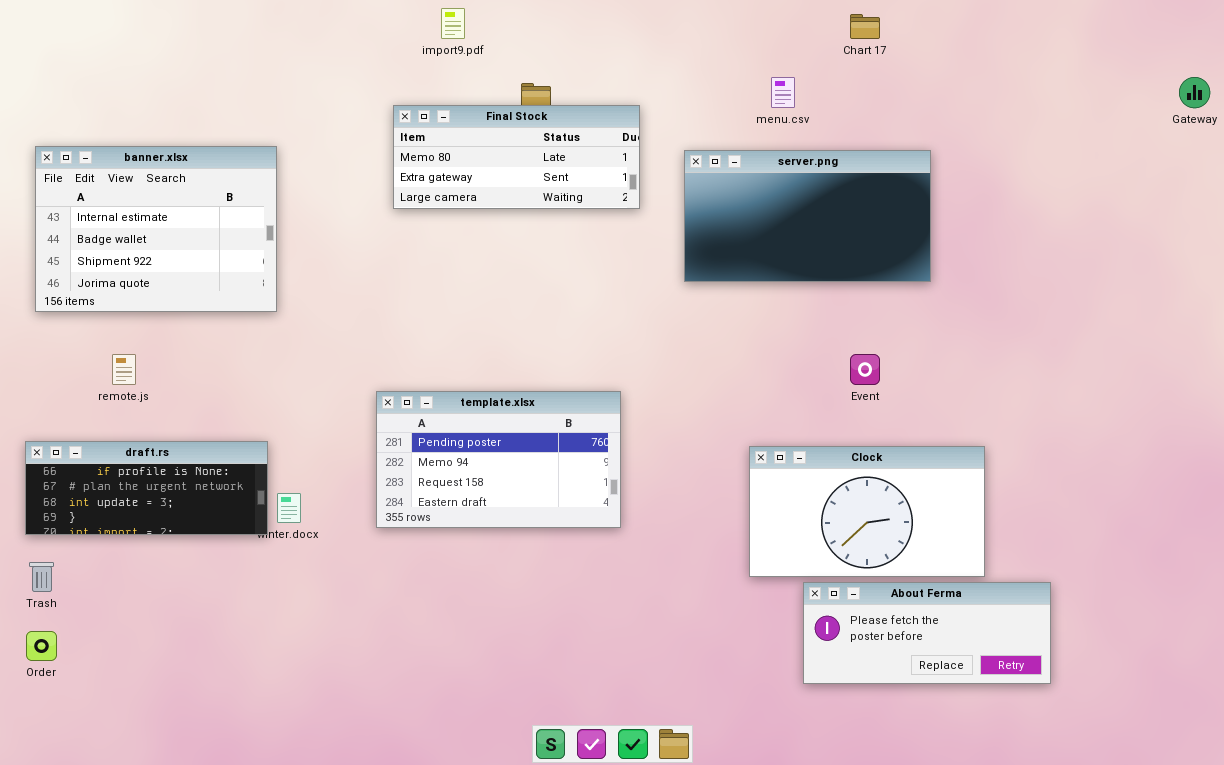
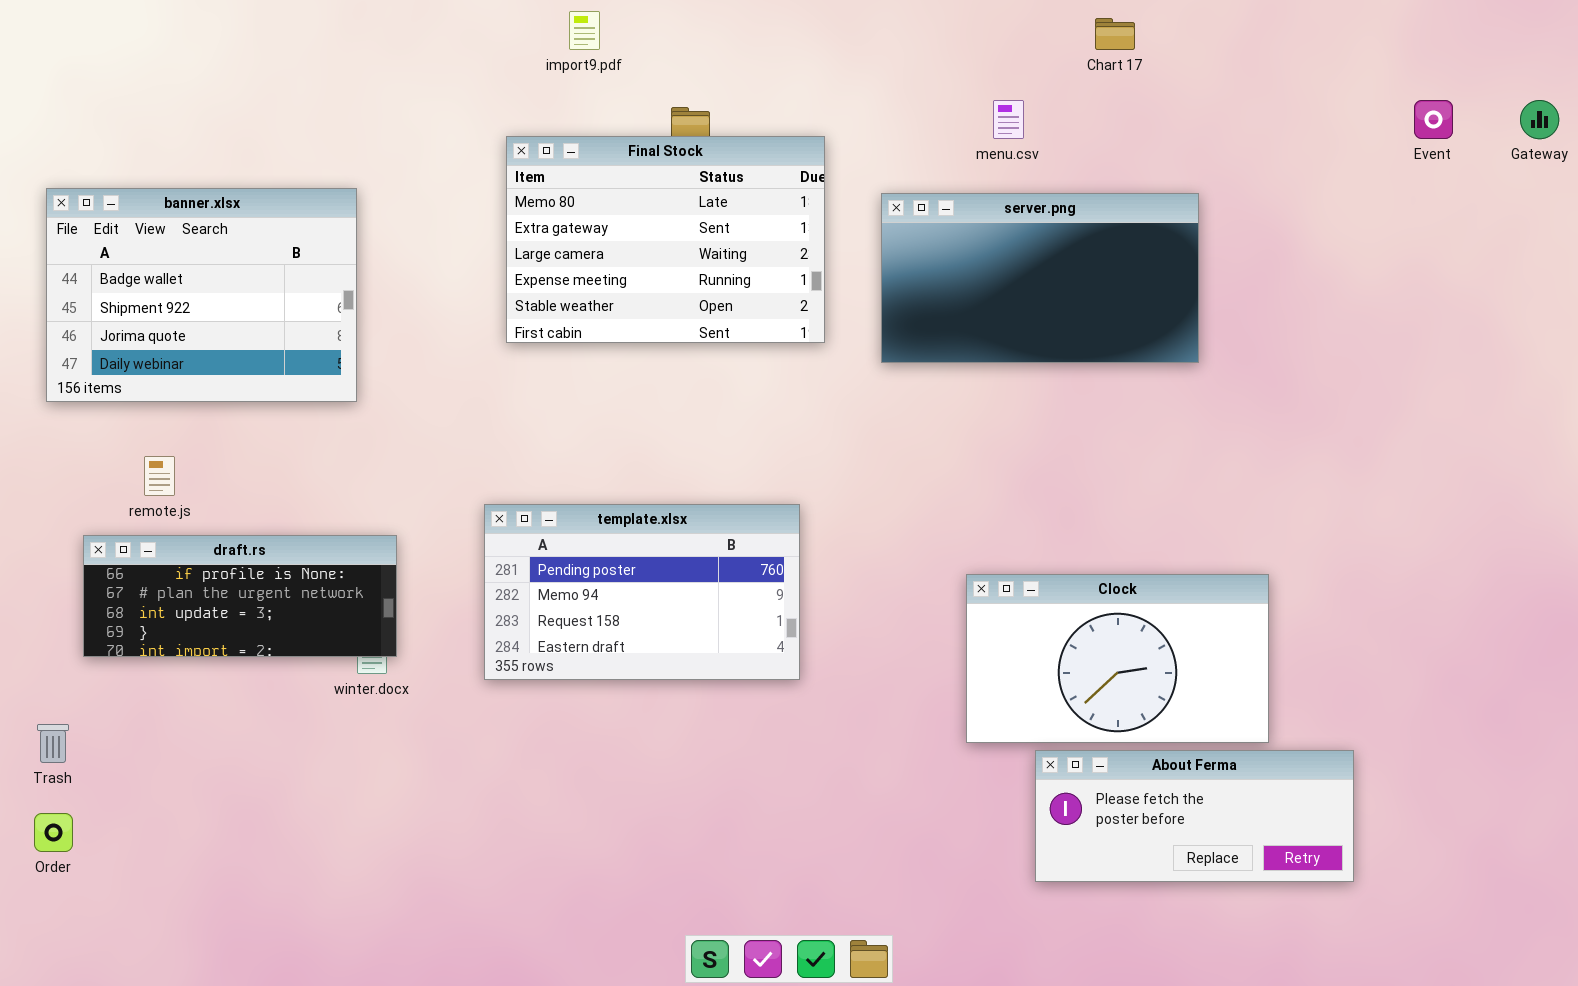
Final Stock: [393,105,640,209] -> [506,136,825,343], resized
banner.xlsx: [35,146,277,312] -> [46,188,357,402], scrolled down 1 row
Event: [850,354,880,385] -> [1414,100,1453,139], moved
draft.rs: [25,441,268,535] -> [83,535,397,657], moved

